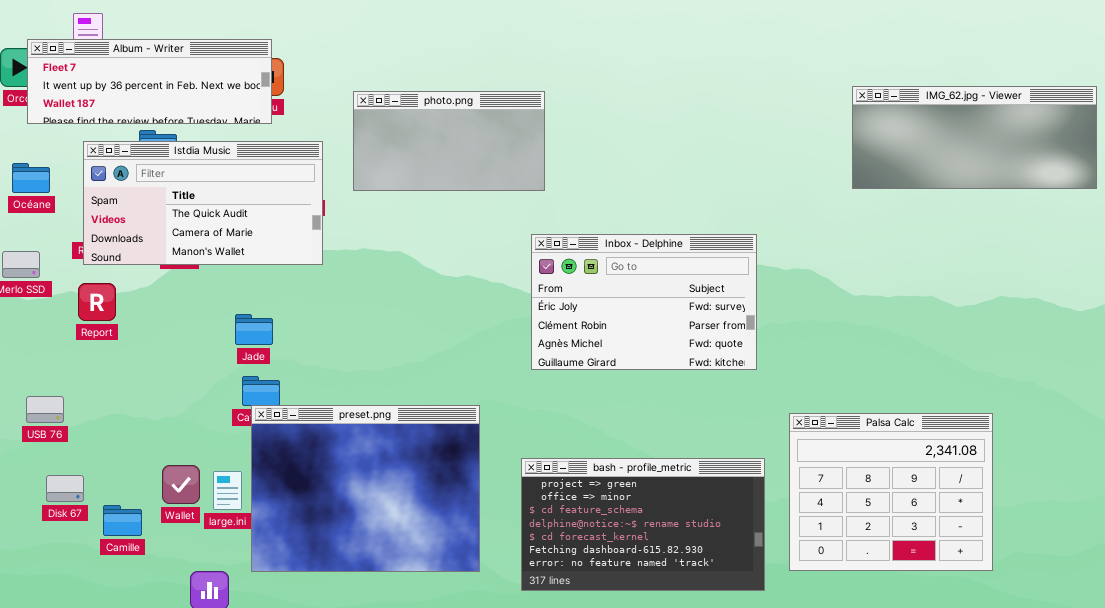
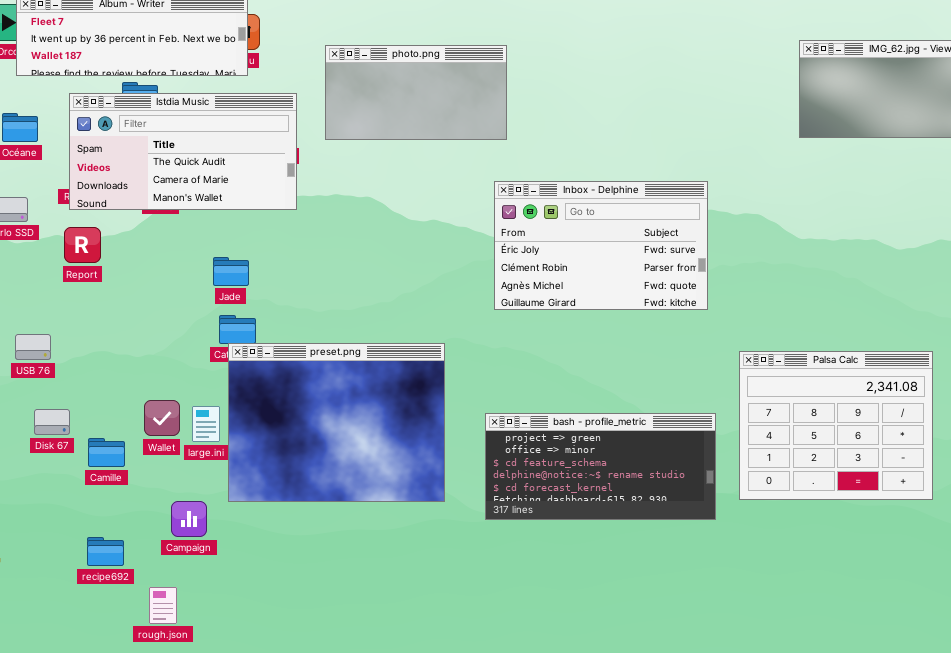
bash - profile_metric: [521,458,765,591] -> [485,413,716,520], resized

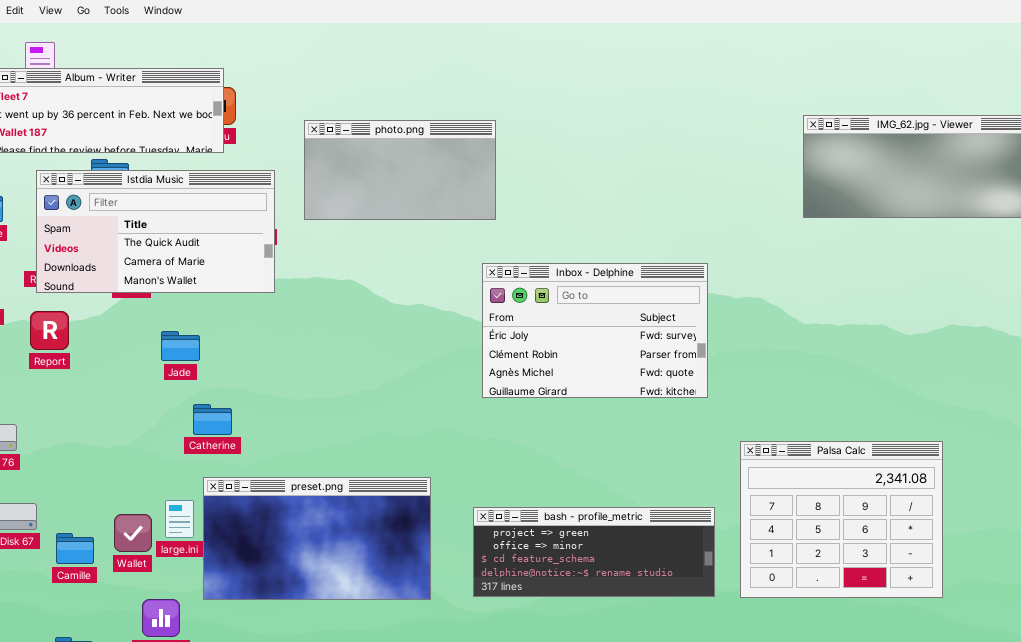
Jade: [213,257,249,286] -> [161,331,200,361], moved
preset.png: [228,343,445,502] -> [203,477,431,600], resized
Wallet: [144,400,180,436] -> [114,514,152,552], moved
bash - profile_metric: [485,413,716,520] -> [473,507,715,597], resized

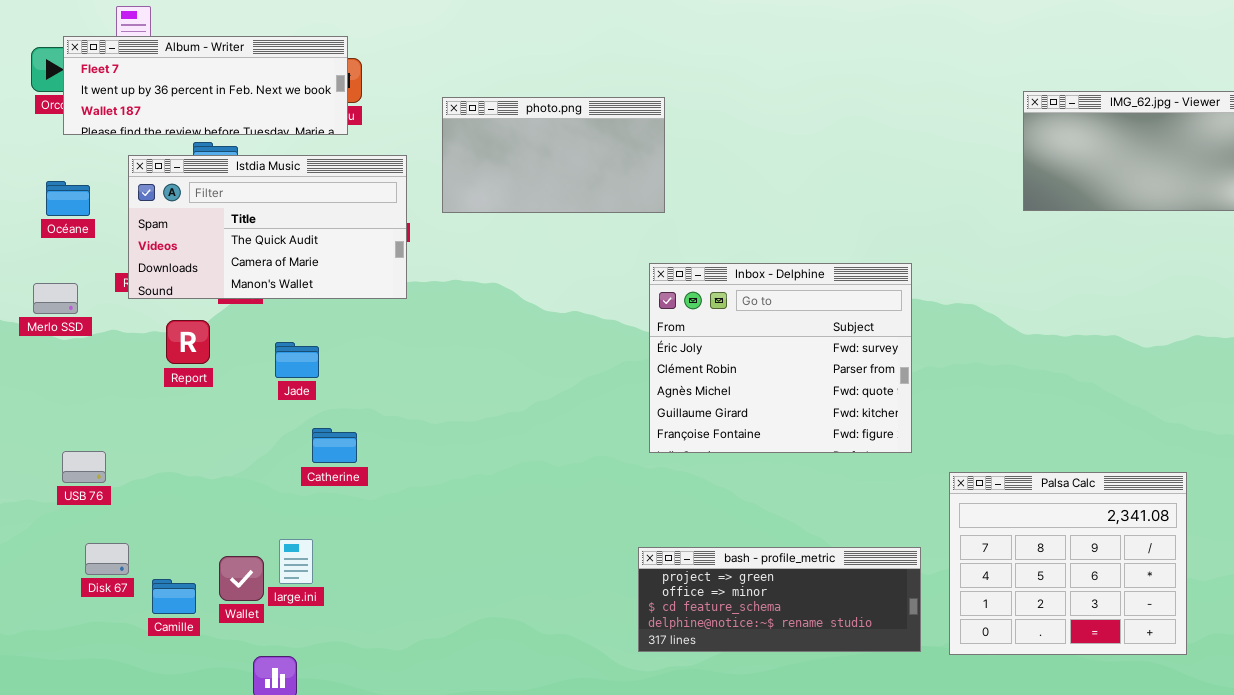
Inbox - Delphine: [482,263,708,398] -> [649,263,912,453], resized
Report: [30,311,69,350] -> [166,320,210,364], moved
preset.png: [203,477,431,600] -> none, closed

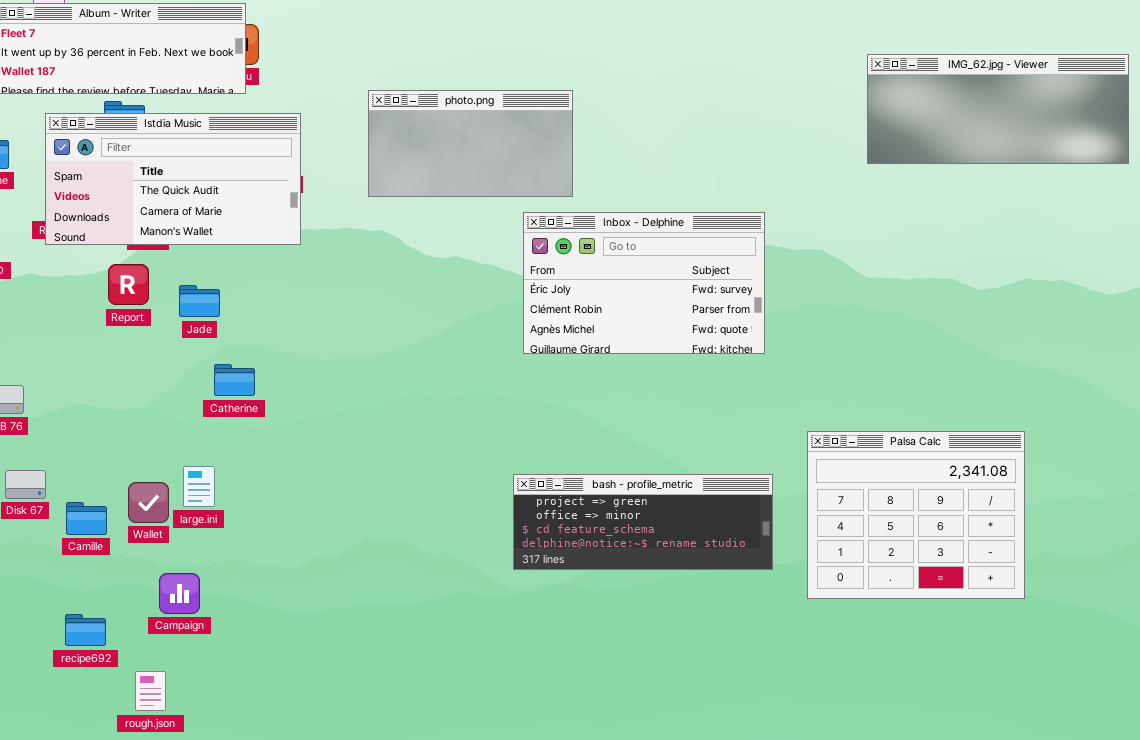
photo.png: [442,97,665,213] -> [368,90,573,197], moved
Inbox - Delphine: [649,263,912,453] -> [523,212,765,354], resized
Report: [166,320,210,364] -> [108,264,149,305], moved
Palsa Calc: [949,472,1187,655] -> [807,431,1025,599], moved

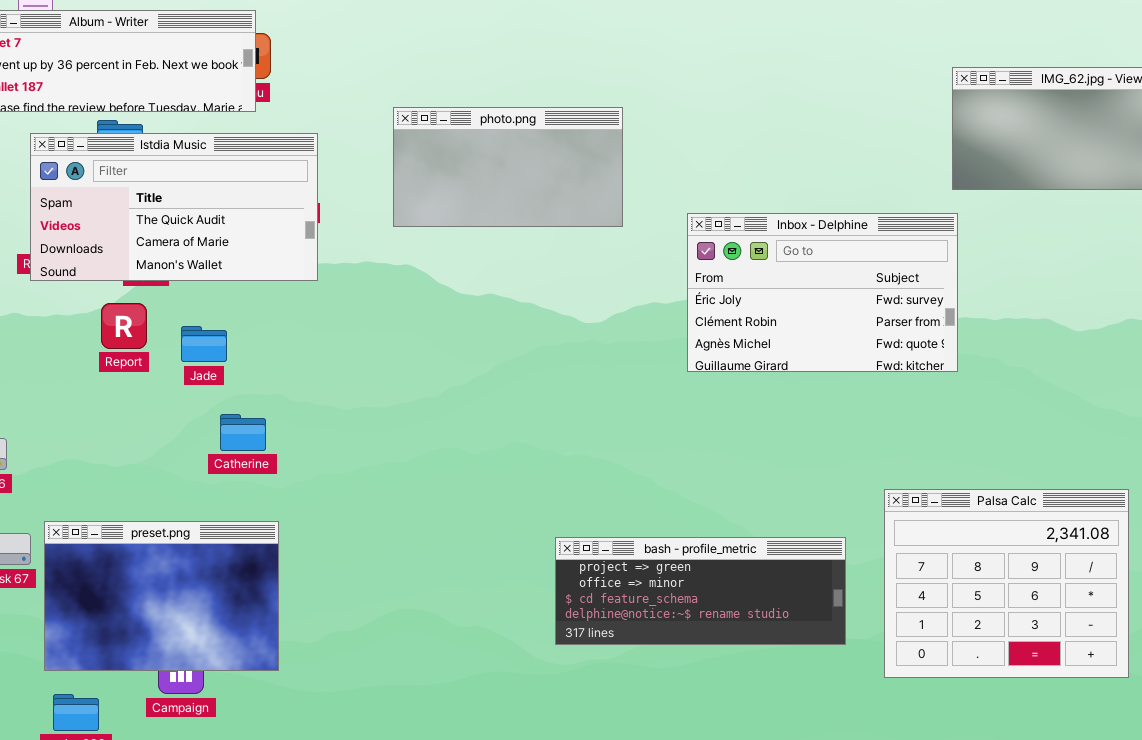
Inbox - Delphine: [523,212,765,354] -> [687,213,958,372], moved
preset.png: none -> [44,521,279,671], opened

